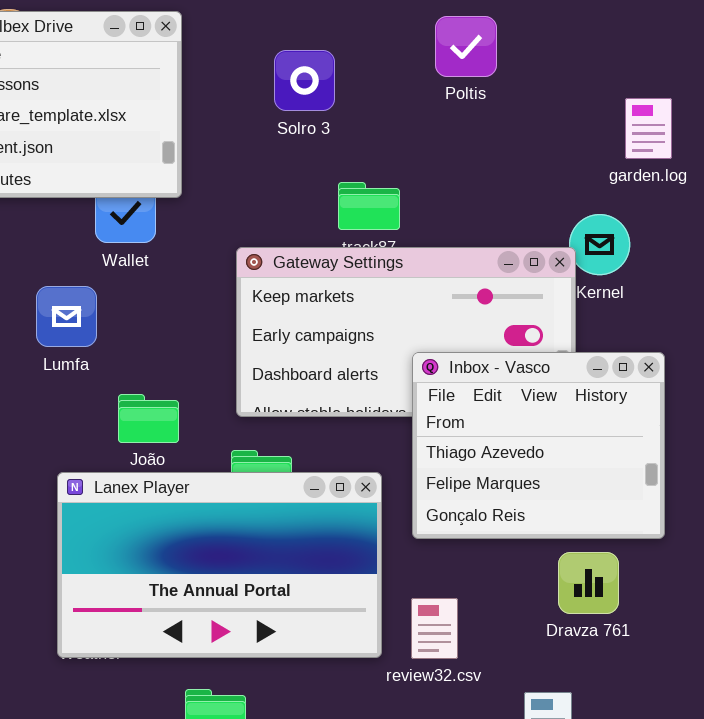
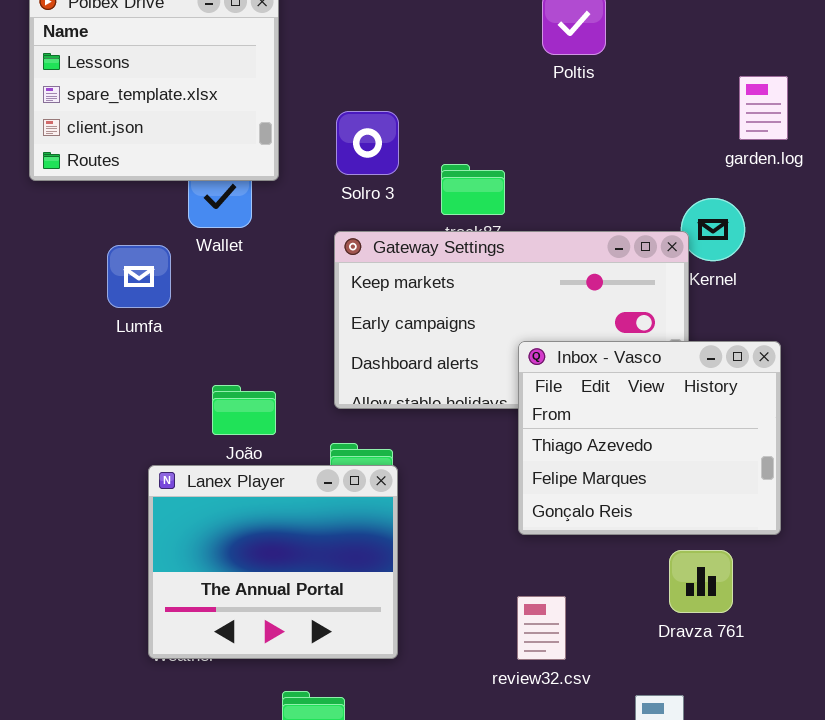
Solro 3: [274,50,335,111] -> [336,111,399,175], moved
Lumfa: [36,286,97,347] -> [107,245,171,308], moved
Lanex Player: [57,472,382,658] -> [148,465,398,659], resized

